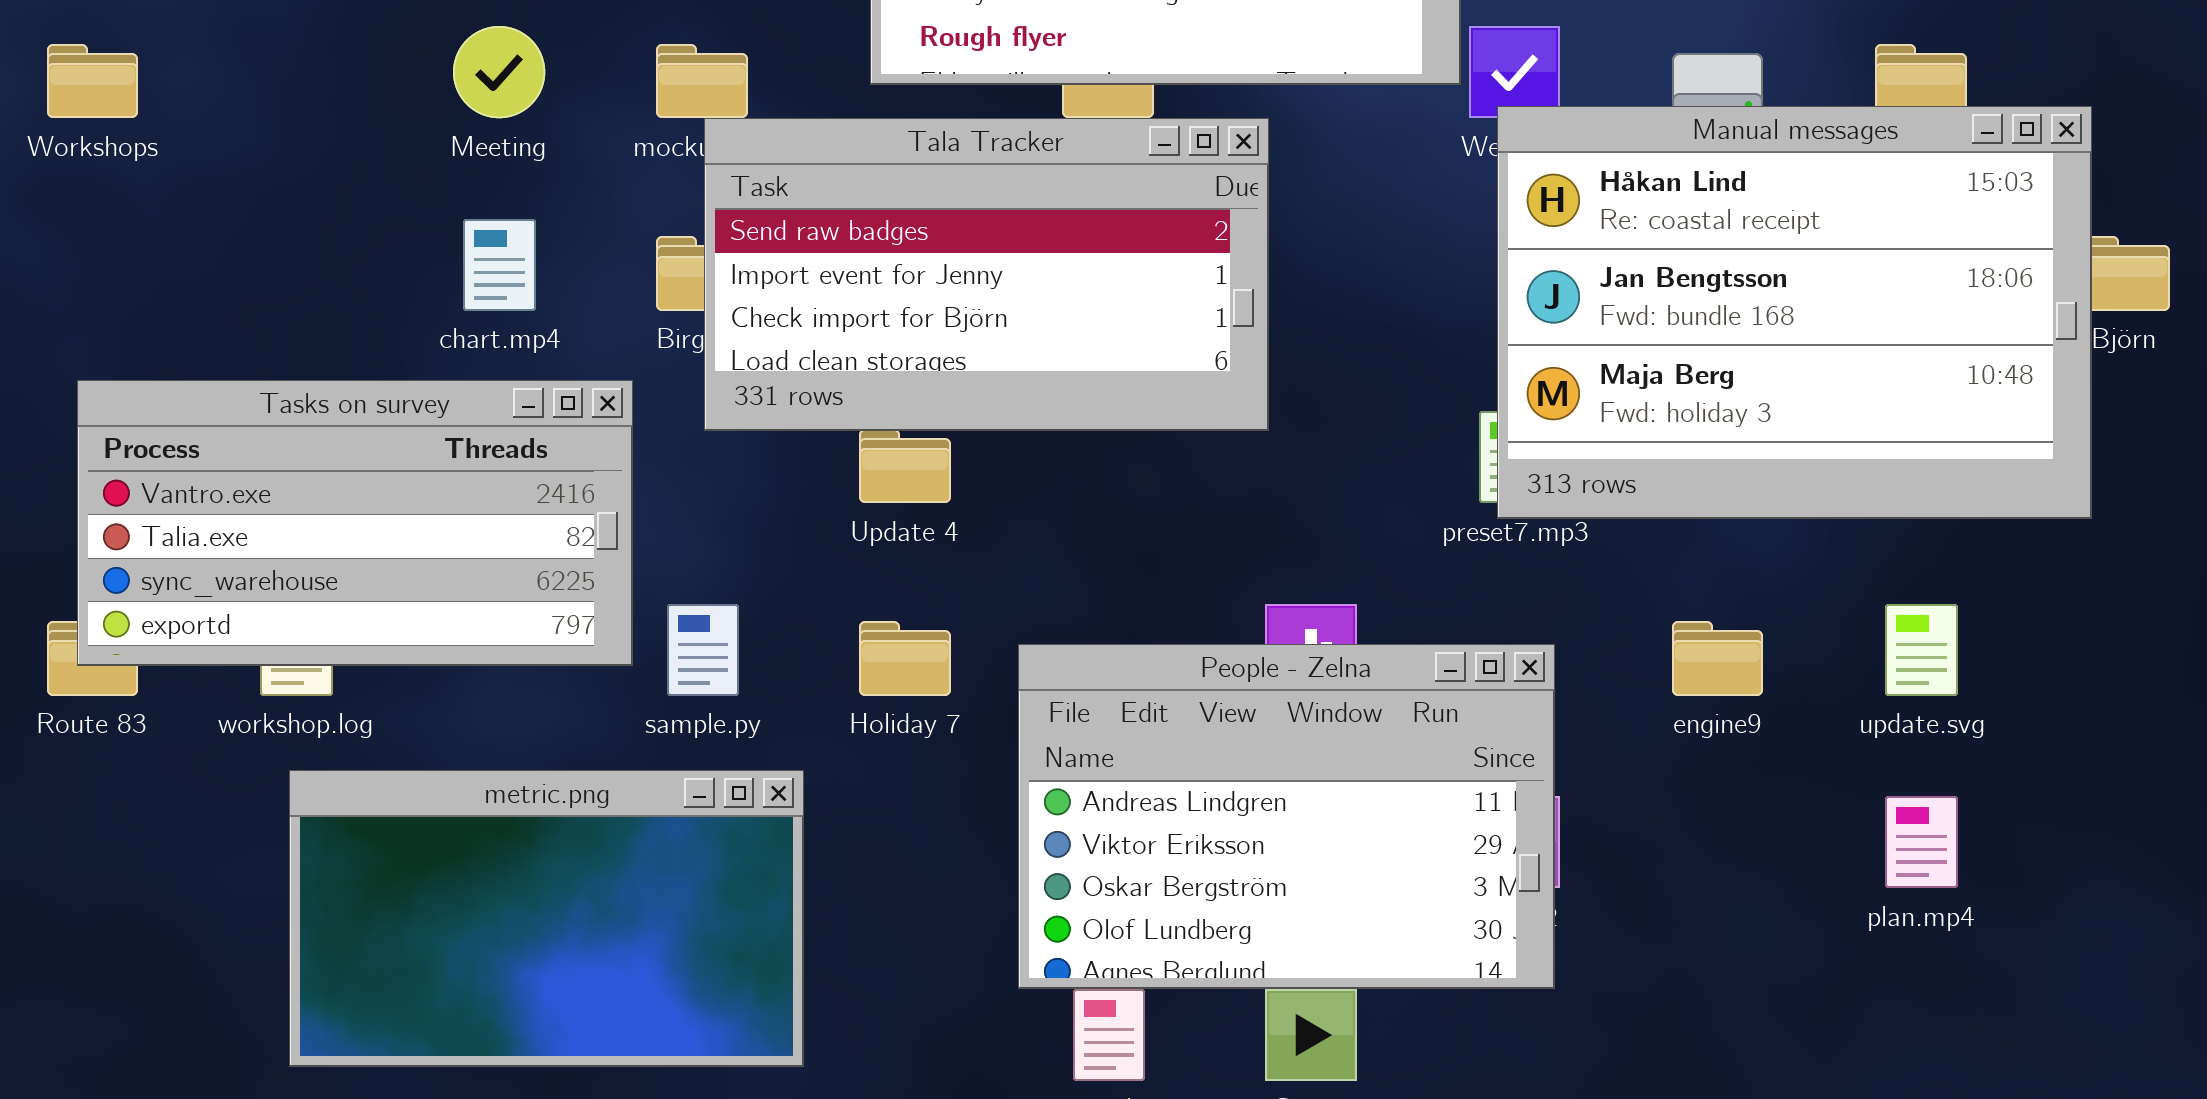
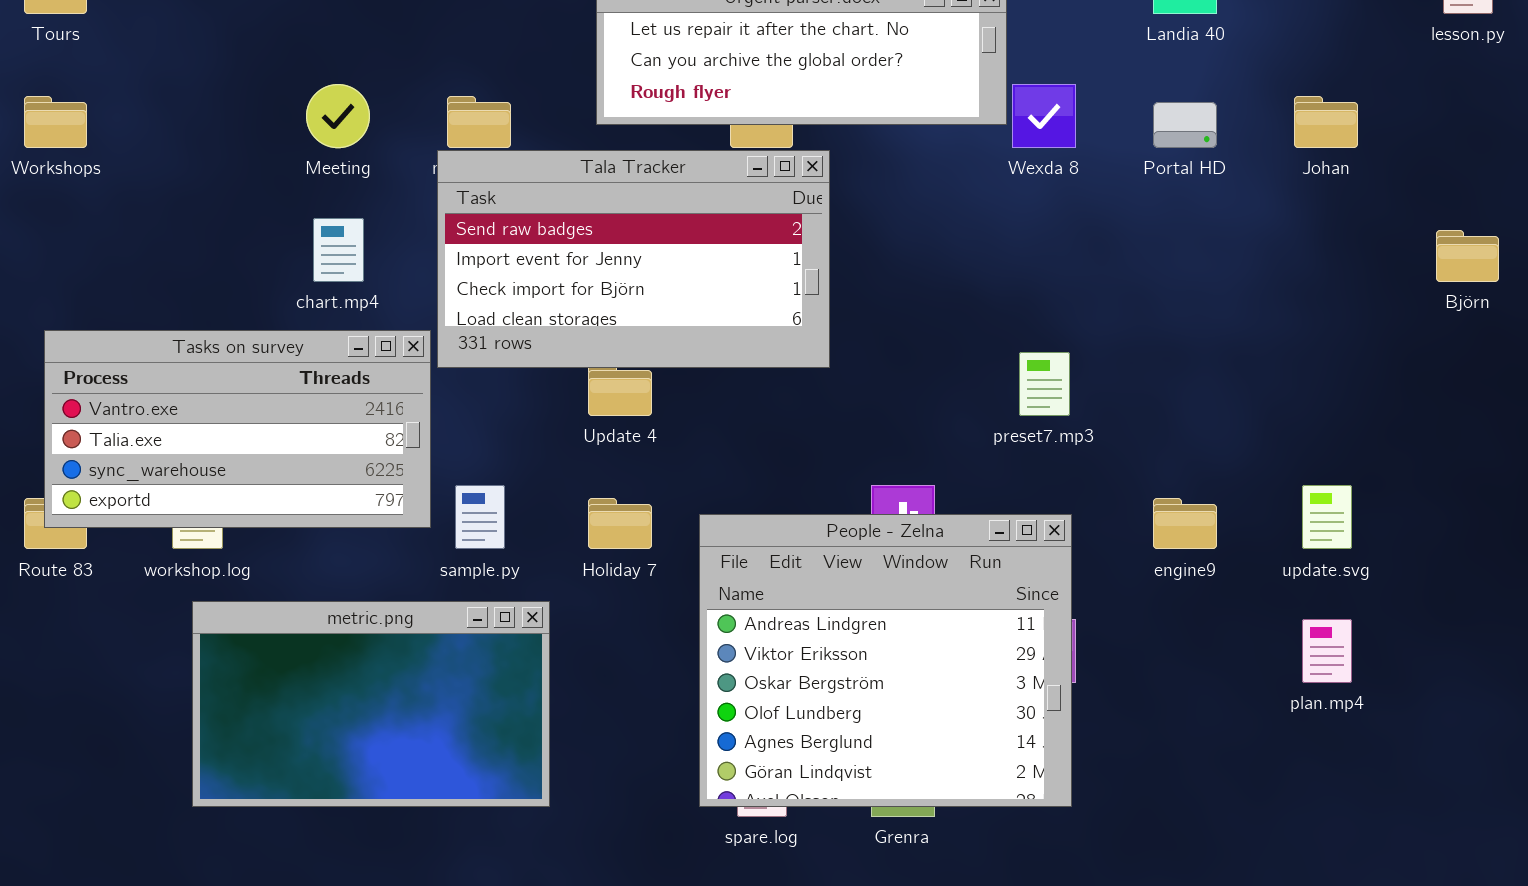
Manual messages: [1497,106,2092,519] -> none, closed
Tala Tracker: [704,118,1269,431] -> [437,150,830,368], moved
People - Zelna: [1018,644,1555,989] -> [699,514,1072,807], resized

